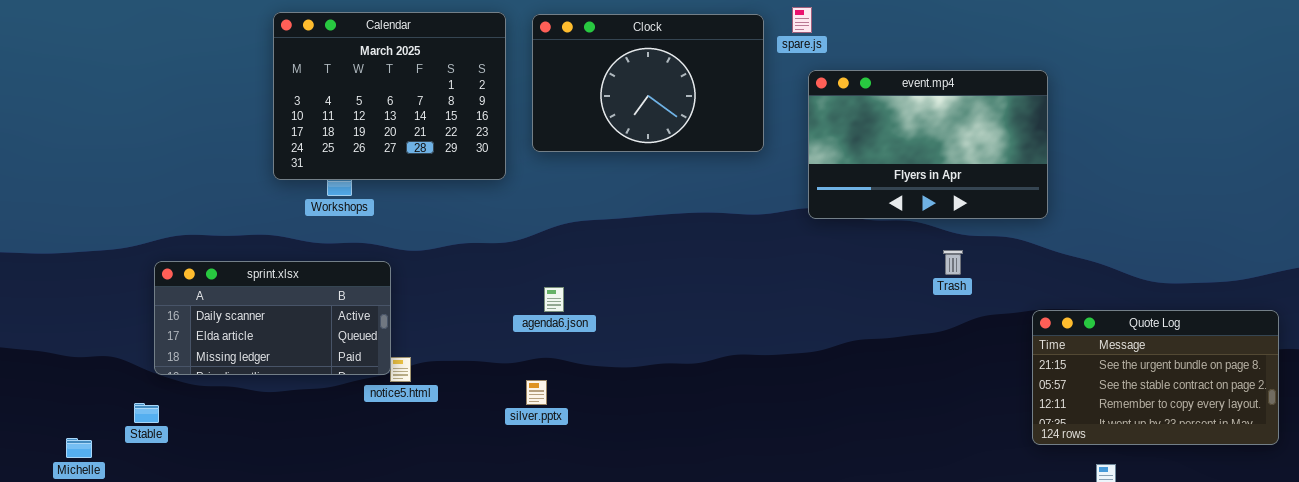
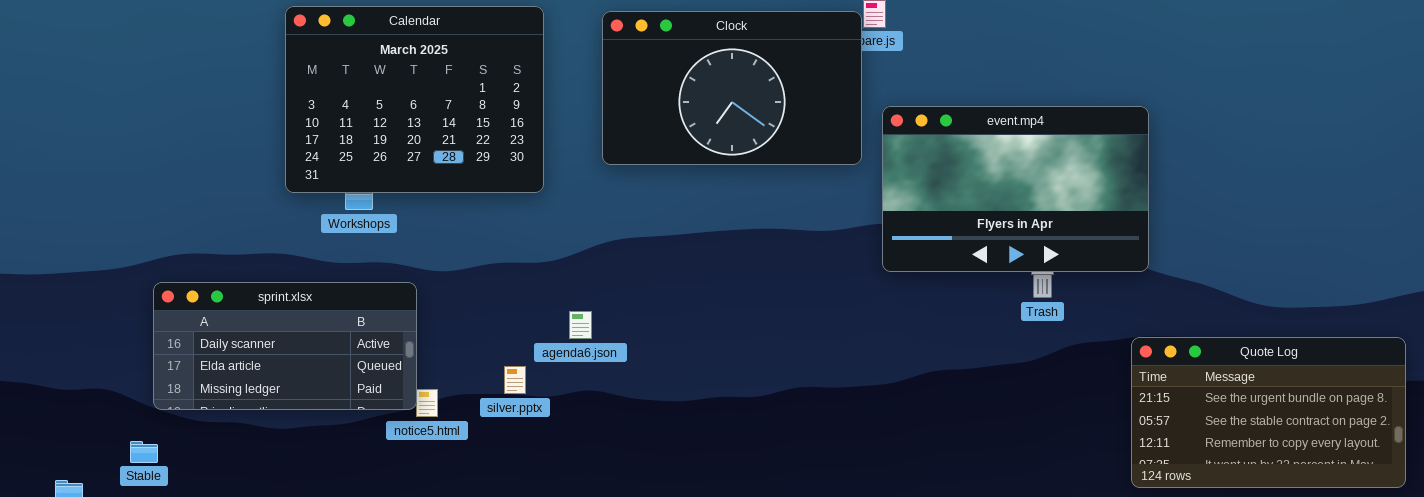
Clock: [532,14,764,152] -> [602,11,862,165], moved
event.mp4: [808,70,1048,219] -> [882,106,1149,272], moved
agenda6.json: [544,287,564,312] -> [569,311,592,339], moved
silver.pptx: [526,380,547,405] -> [504,366,526,394], moved

